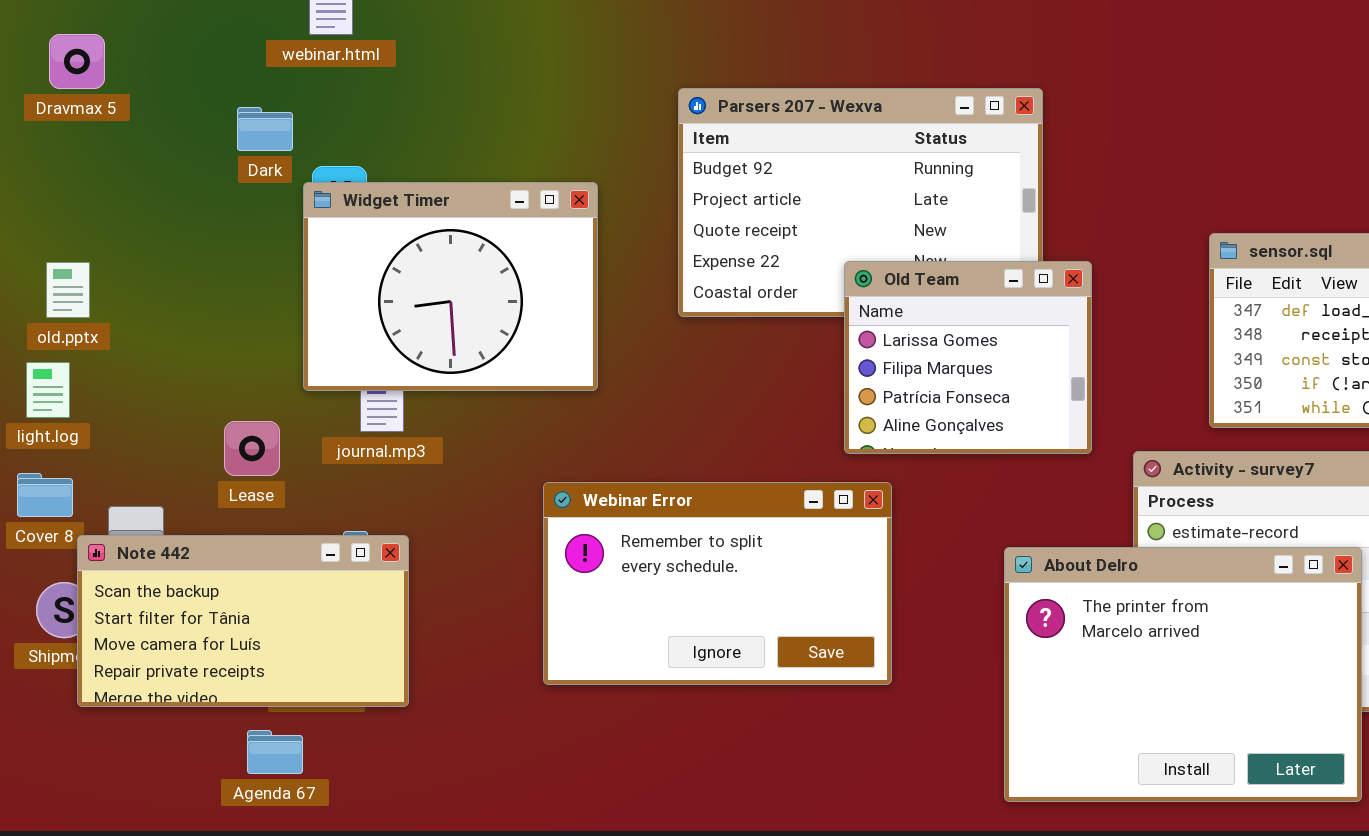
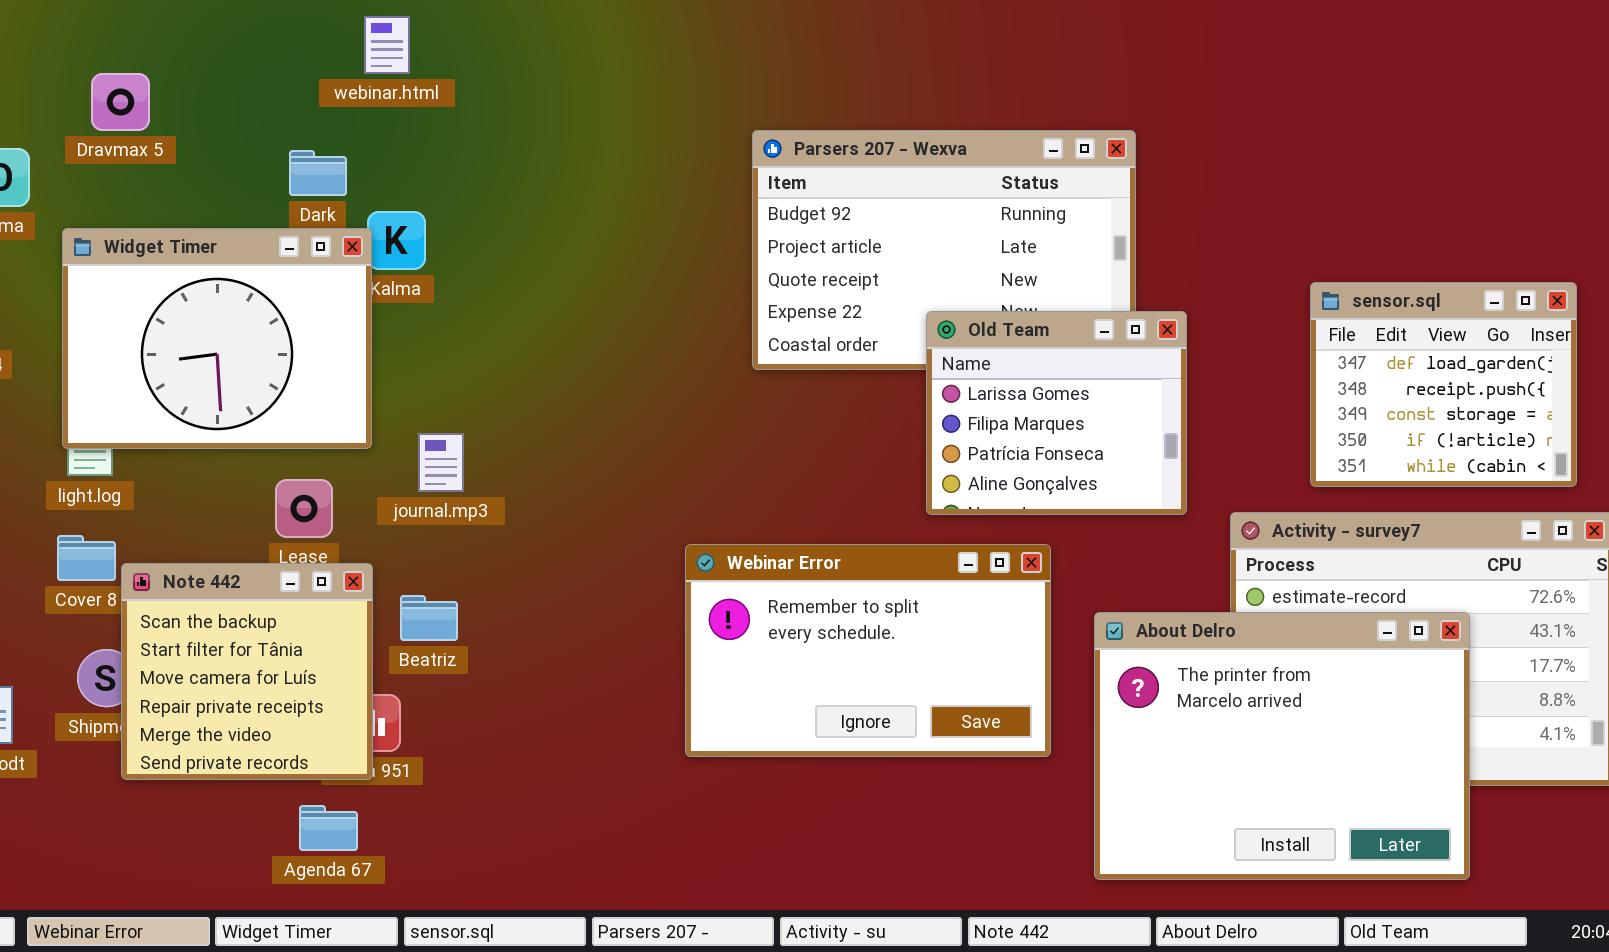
Widget Timer: [303,182,598,391] -> [62,228,372,449], moved
Webinar Error: [543,482,892,685] -> [685,544,1051,757], moved
Note 442: [77,535,409,707] -> [121,563,373,780], resized

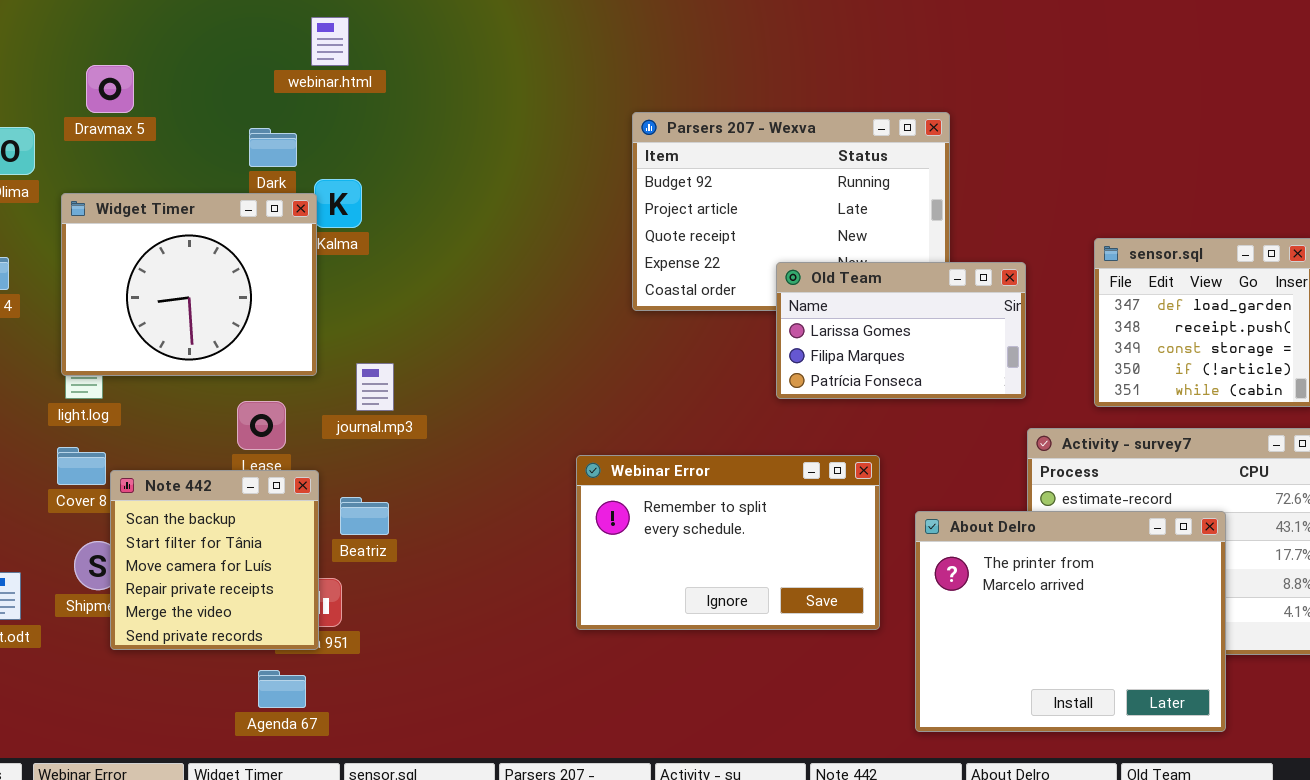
Old Team: [926,311,1187,515] -> [776,262,1026,399], resized

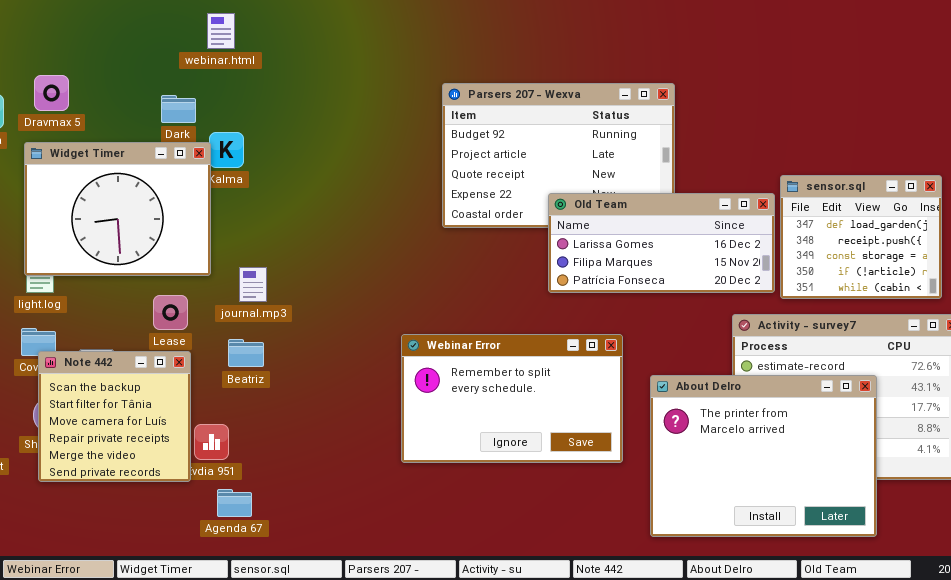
Dravmax 5: [86,65,134,113] -> [34,75,69,111], moved
Old Team: [776,262,1026,399] -> [548,193,775,293], resized
Note 442: [110,470,319,650] -> [38,351,191,482], moved
Beatriz: [340,497,389,535] -> [228,339,264,367], moved
Agenda 67: [258,670,306,708] -> [217,489,252,517], moved

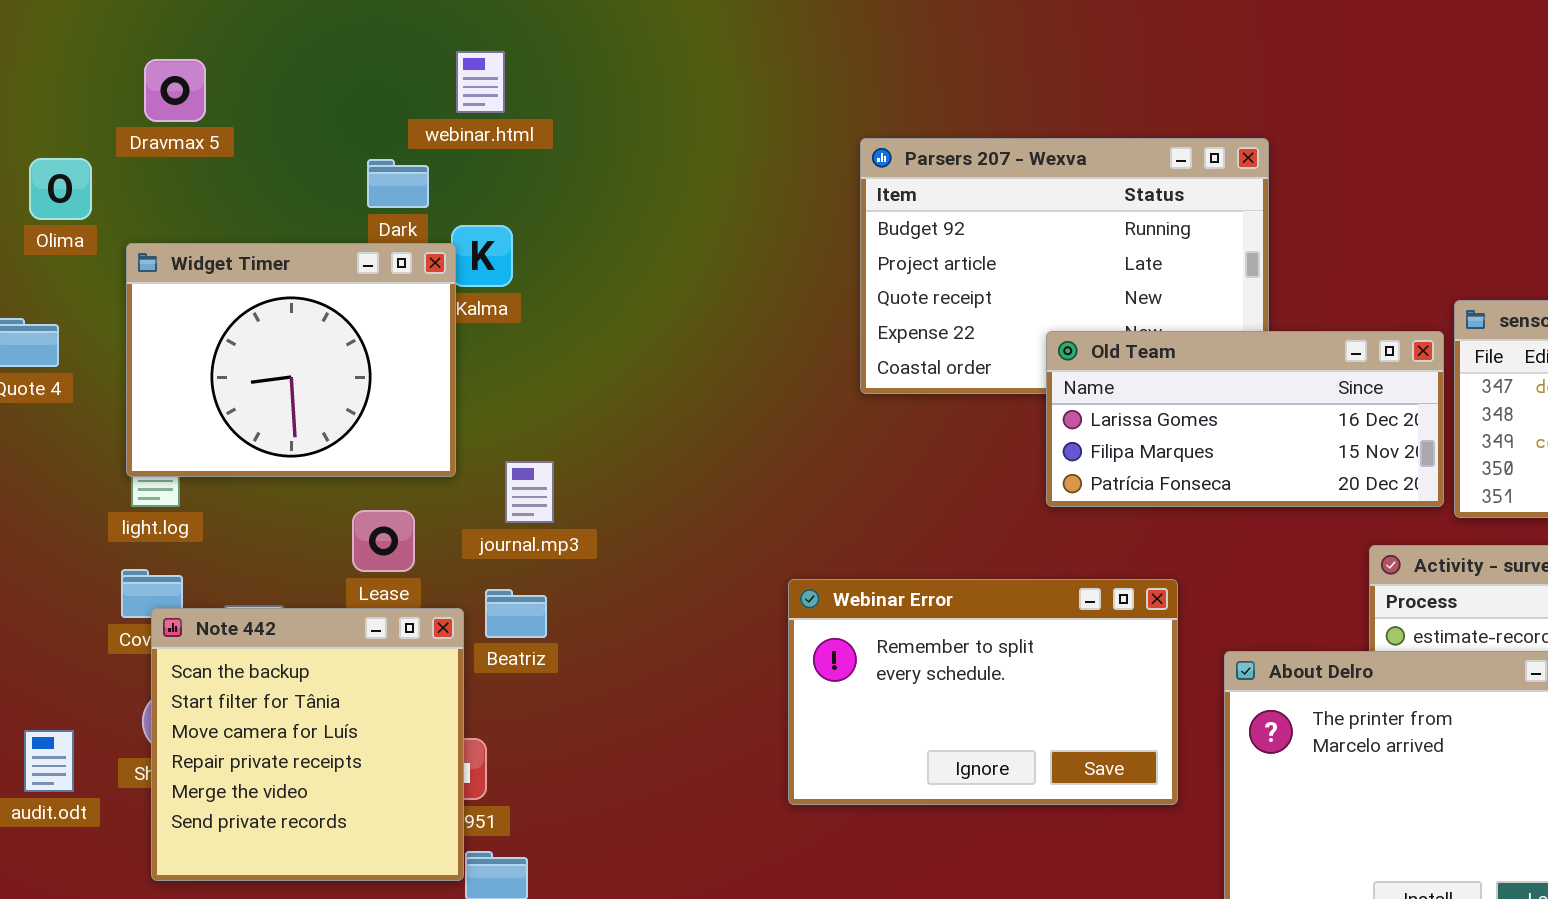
webinar.html: [207,13,235,49] -> [456,51,505,113], moved
Dravmax 5: [34,75,69,111] -> [144,59,206,122], moved
Note 442: [38,351,191,482] -> [151,608,464,881], resized

